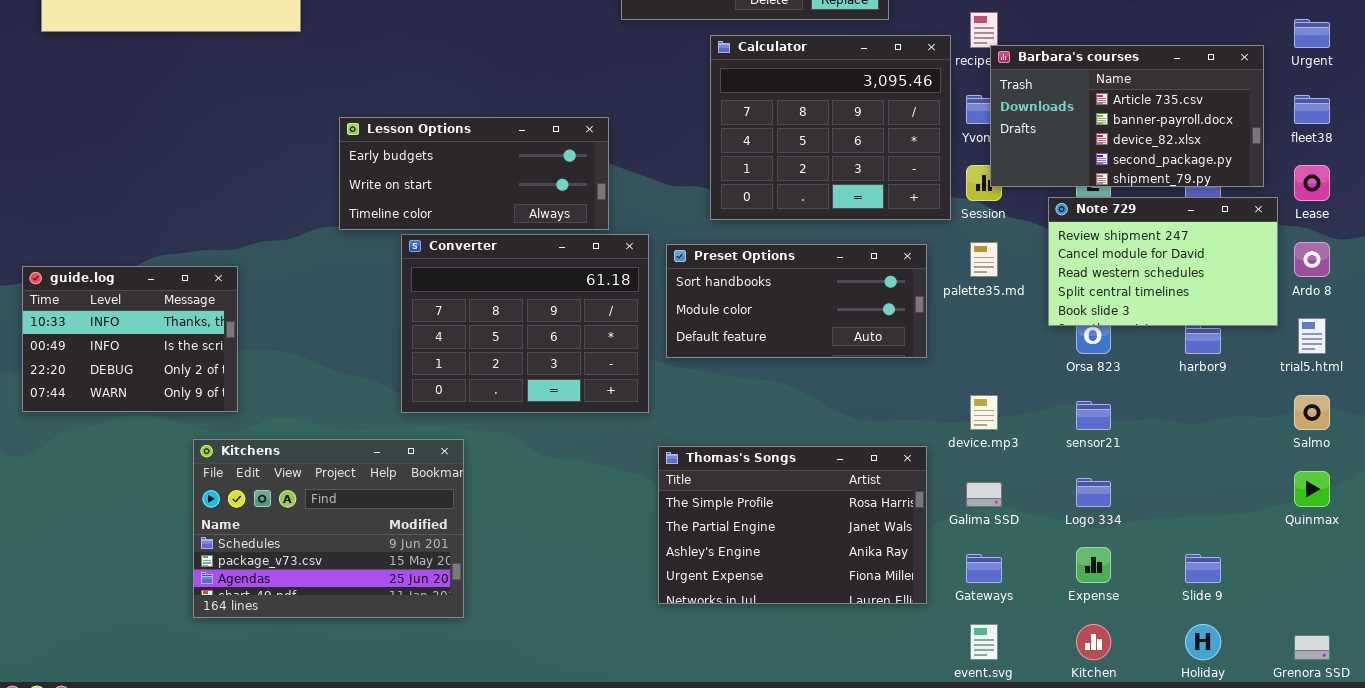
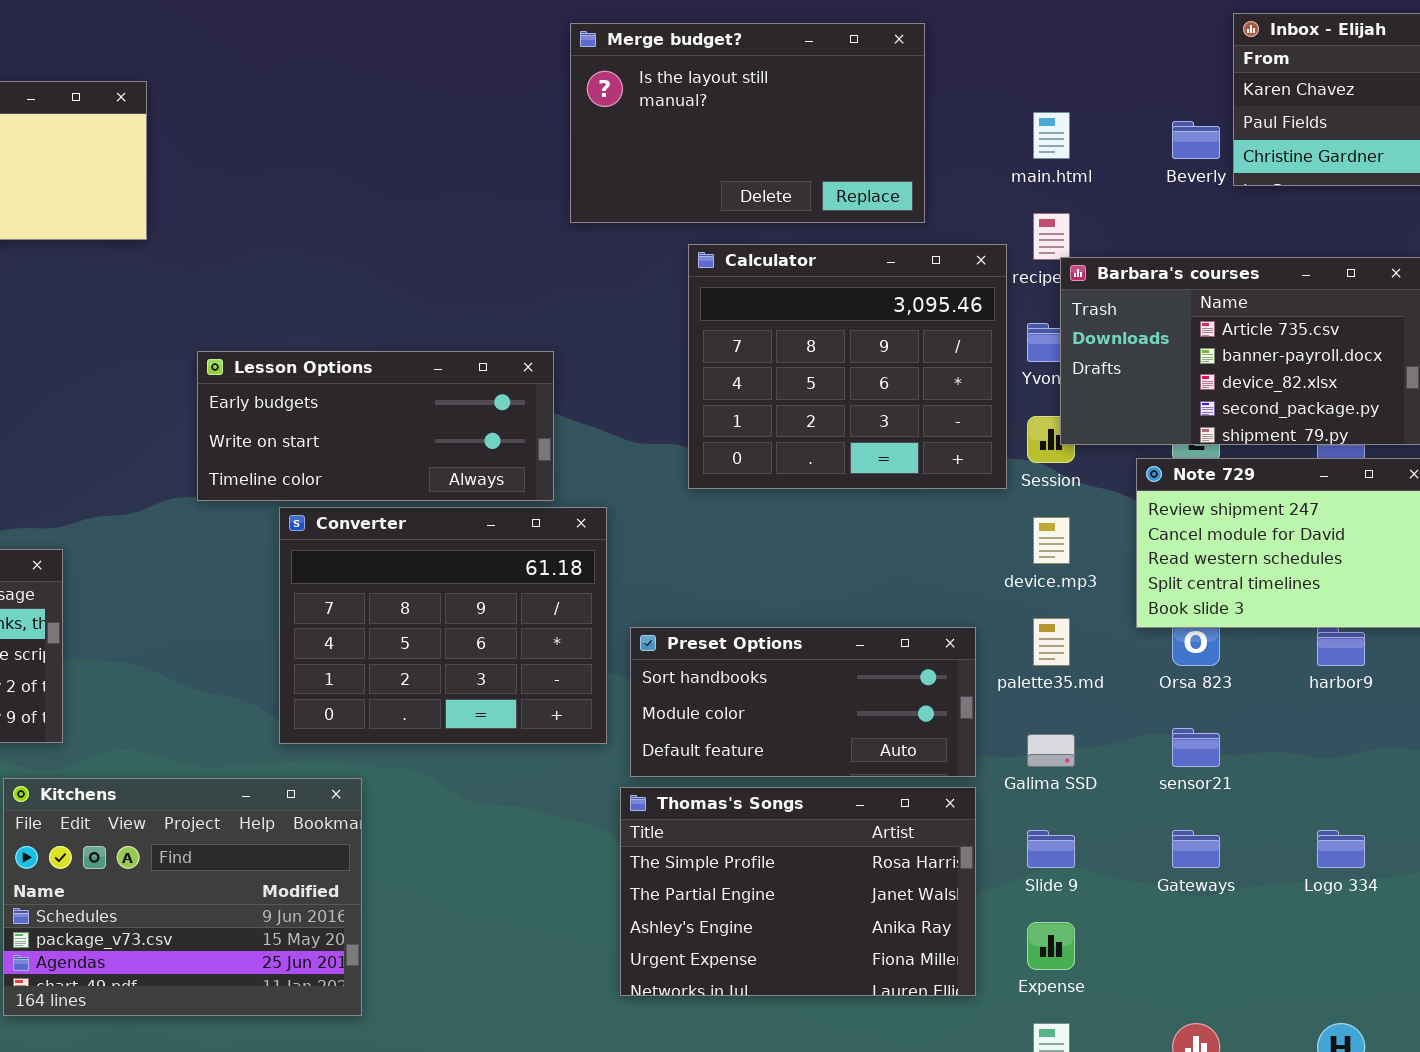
palette35.md: [970,242,998,277] -> [1033,618,1070,666], moved
Preset Options: [666,244,927,358] -> [630,627,976,777], moved
device.mp3: [970,395,998,430] -> [1033,517,1070,564], moved
Logo 334: [1076,478,1111,507] -> [1317,830,1365,868], moved
Galima SSD: [966,482,1002,507] -> [1027,734,1075,767], moved
Expense: [1076,547,1111,583] -> [1027,922,1075,970], moved
Gateways: [966,554,1002,583] -> [1172,830,1220,868], moved
Slide 9: [1185,554,1221,583] -> [1027,830,1075,868], moved

